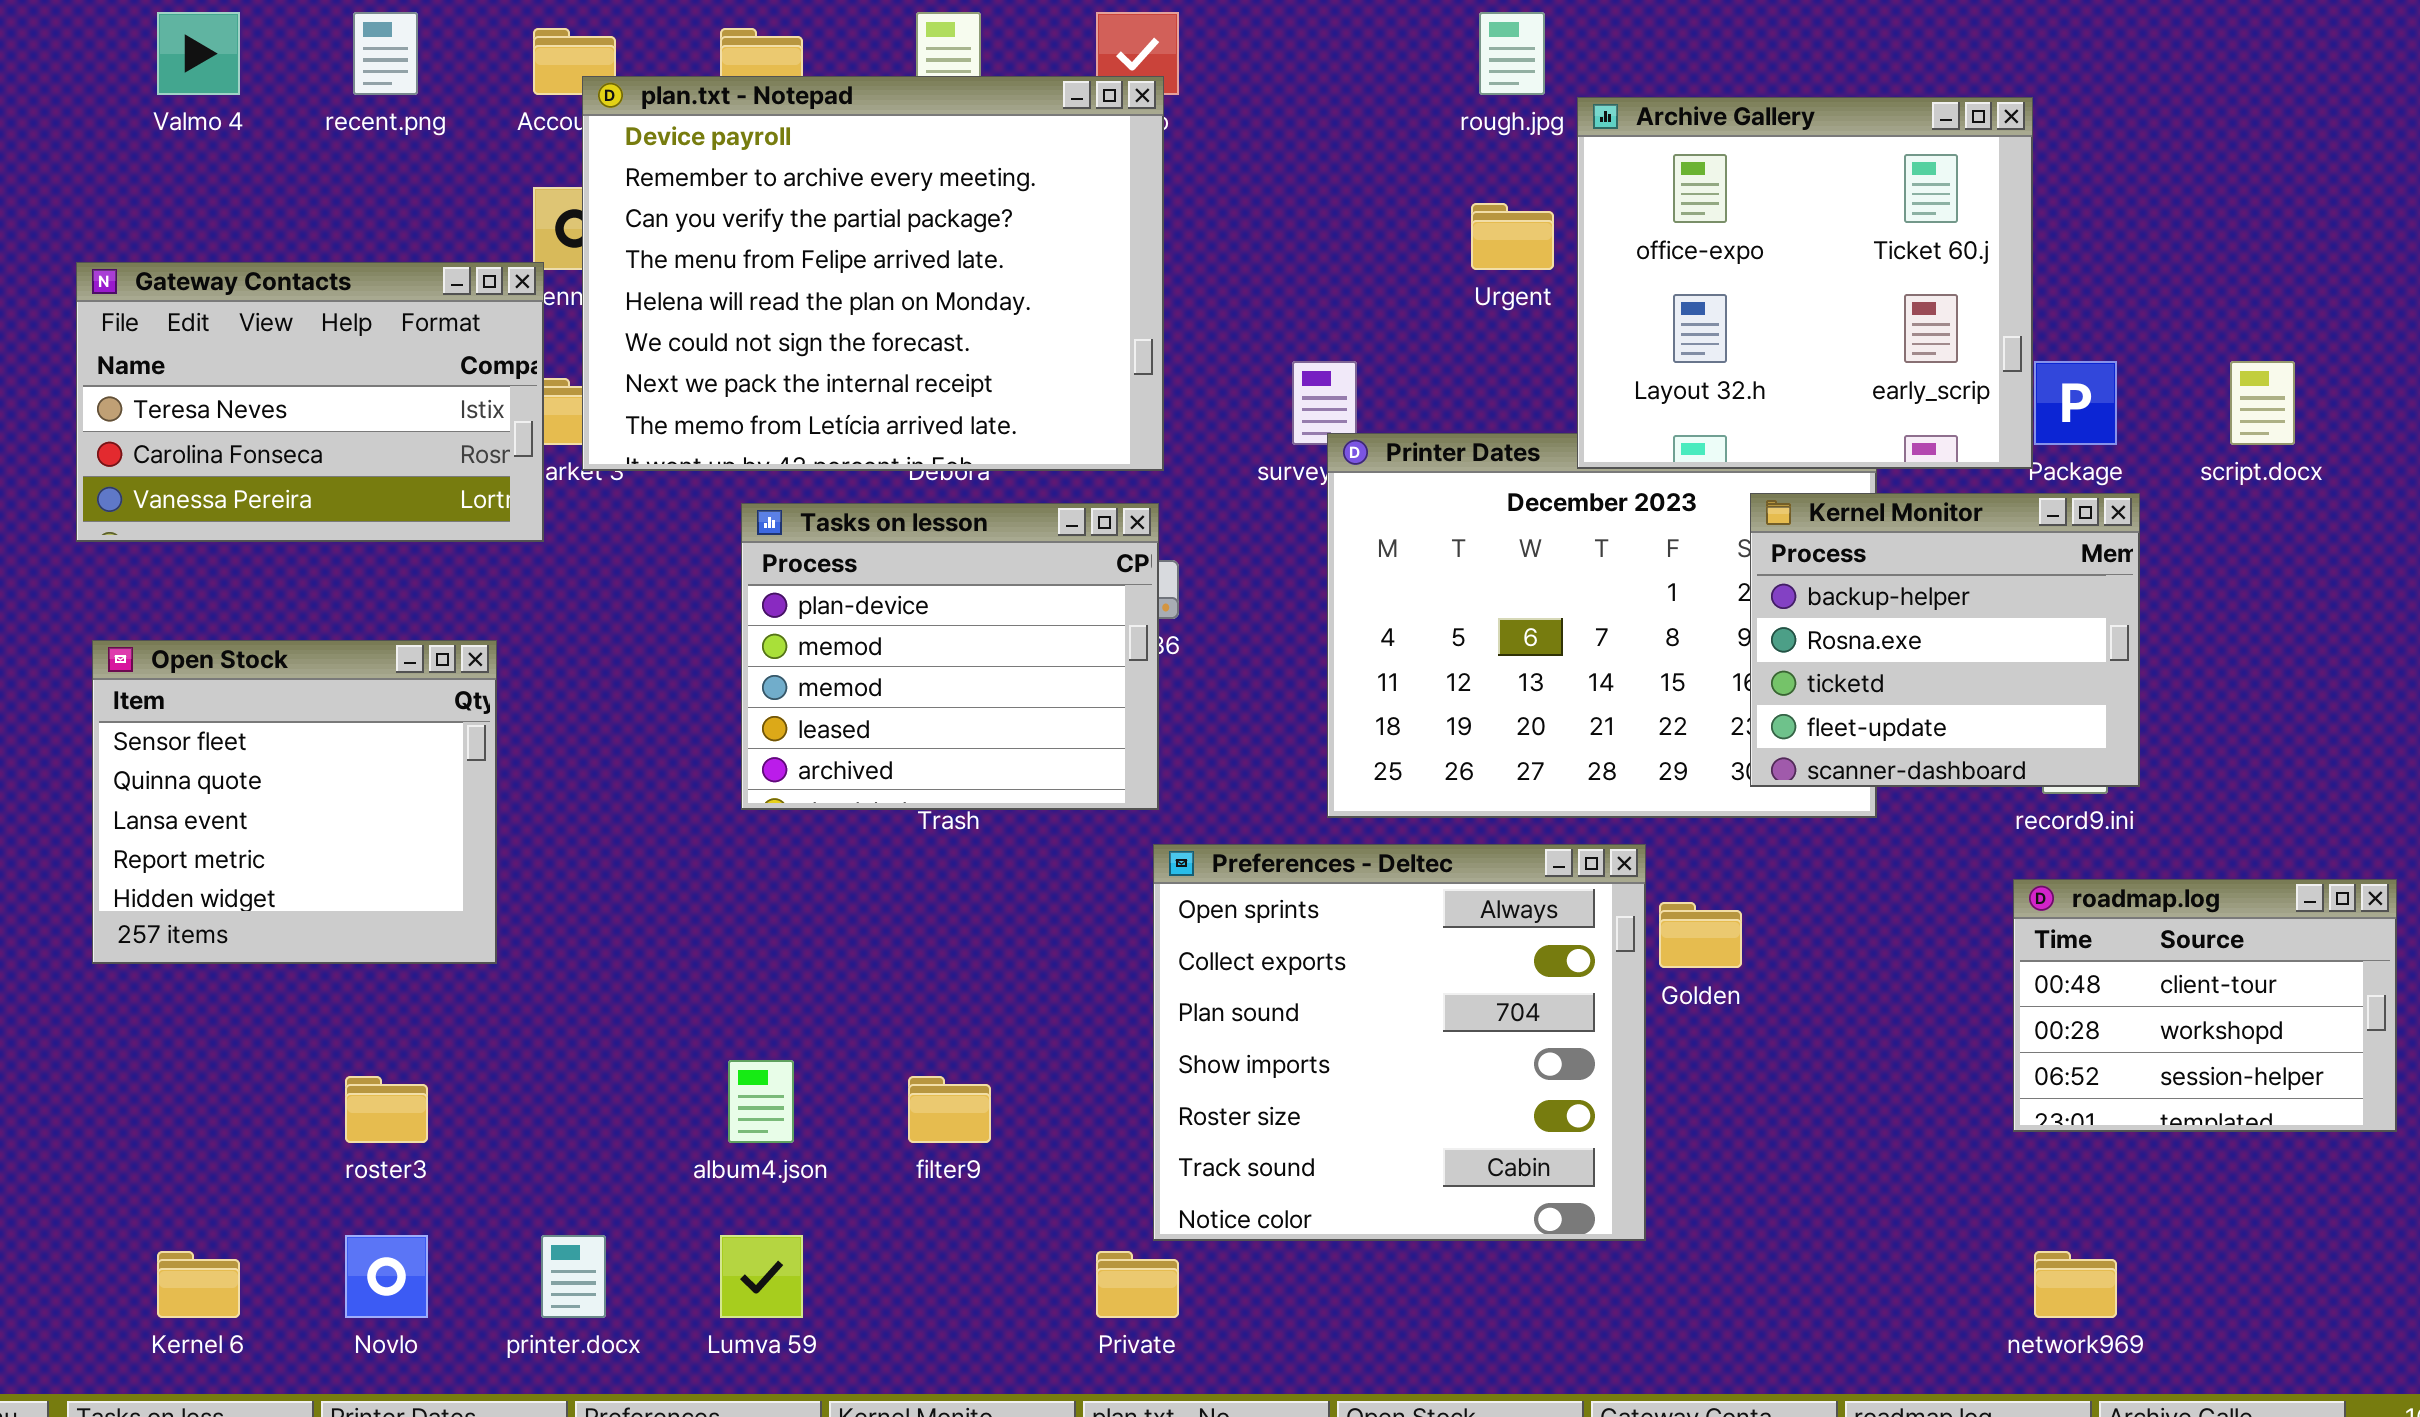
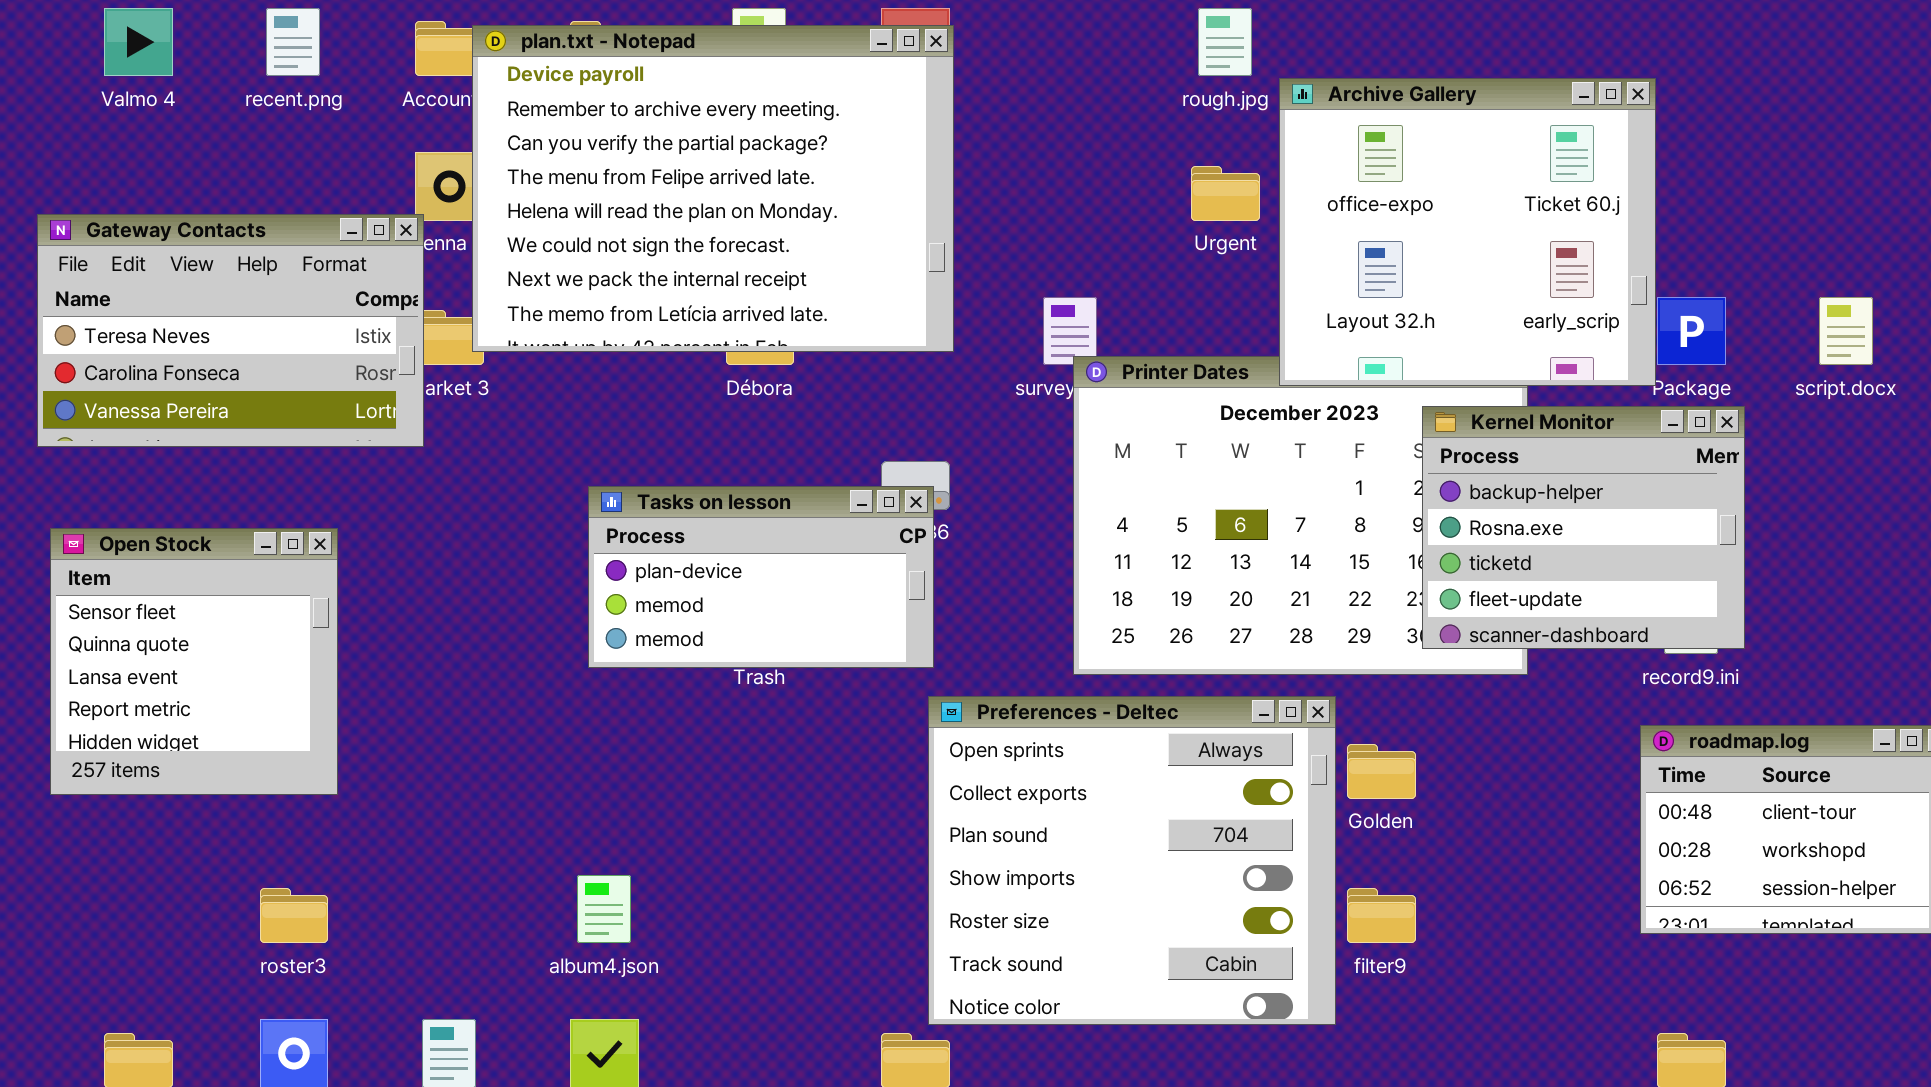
plan.txt - Notepad: [582,76,1164,471] -> [472,25,954,352], moved
Tasks on lesson: [741,503,1159,810] -> [588,486,934,668], resized
Open Stock: [92,640,497,964] -> [50,528,338,795], resized
filter9: [908,1076,991,1143] -> [1347,888,1416,943], moved

